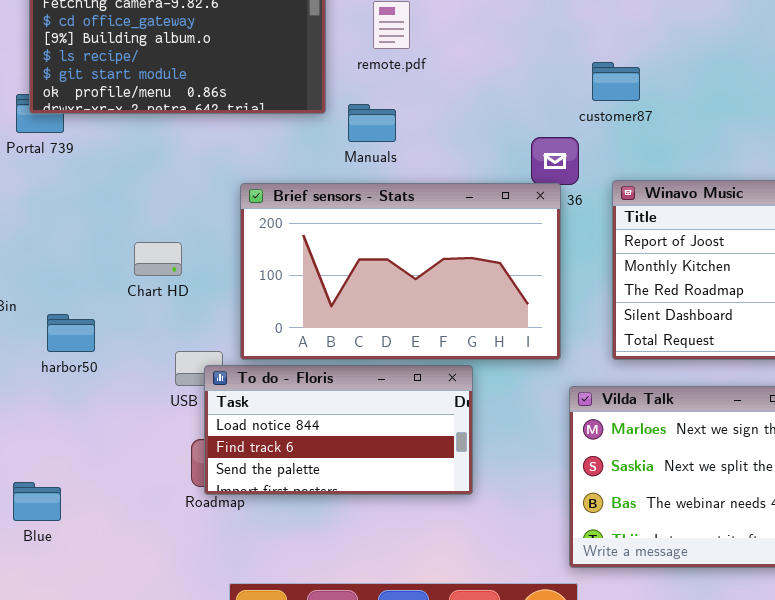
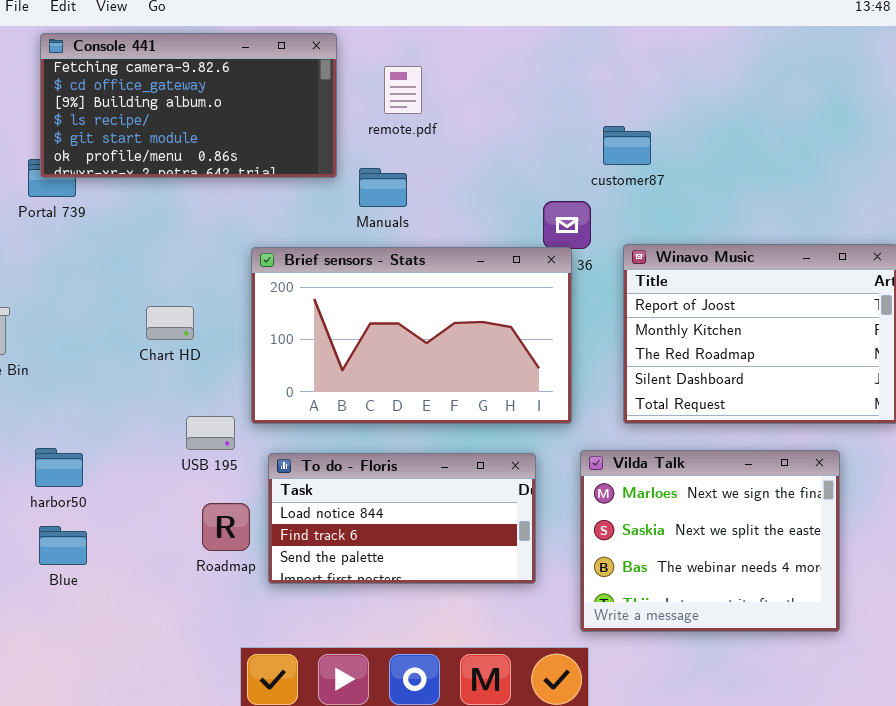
harbor50: [47,314,95,352] -> [35,448,83,487], moved
To do - Floris: [204,365,473,495] -> [268,453,536,584], moved
Blue: [13,482,61,521] -> [39,526,87,565], moved

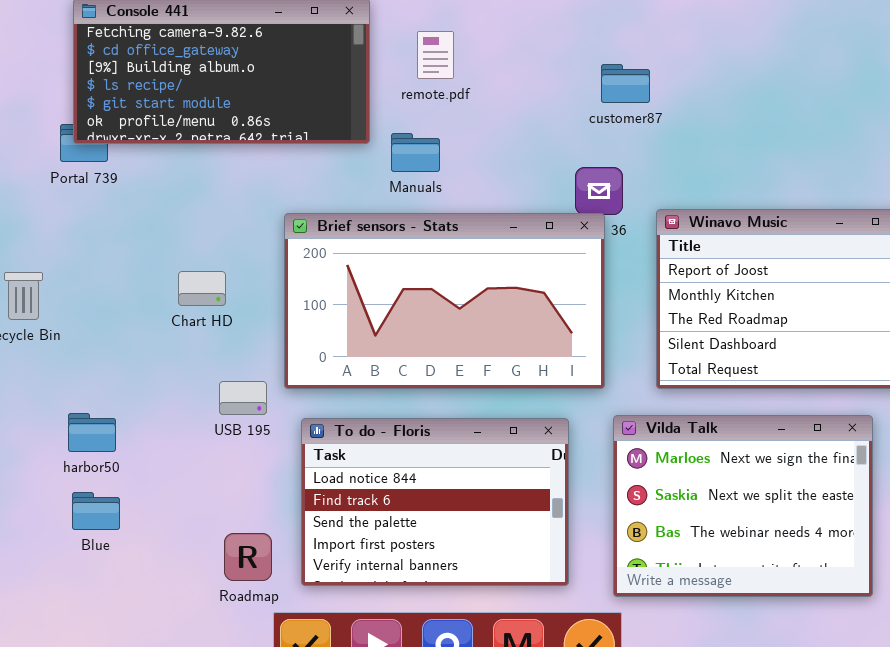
customer87: [603,126,651,165] -> [601,64,650,103], moved
To do - Floris: [268,453,536,584] -> [301,418,569,586], resized
Roadmap: [202,503,250,551] -> [224,533,272,581], moved

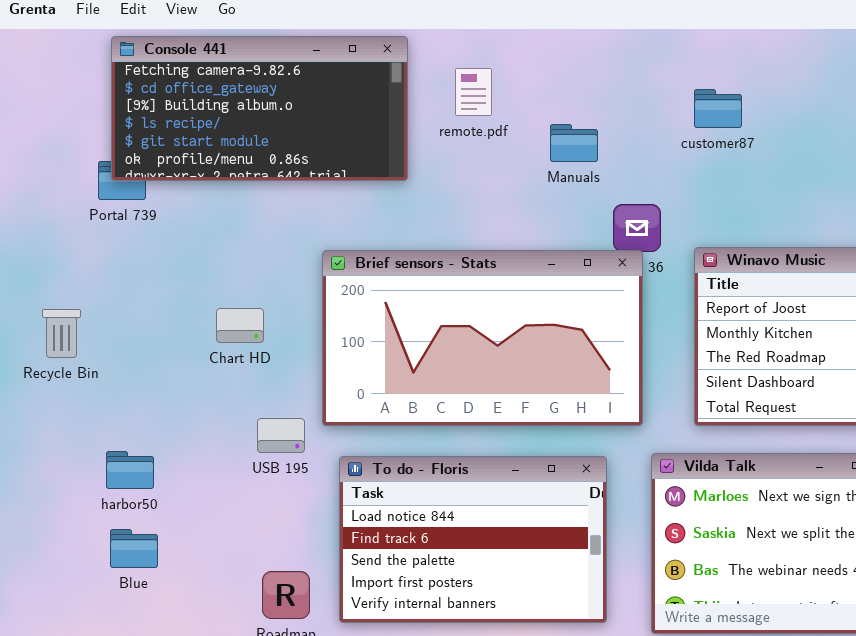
customer87: [601,64,650,103] -> [694,89,742,128], moved
Manuals: [391,133,440,172] -> [550,124,598,162], moved

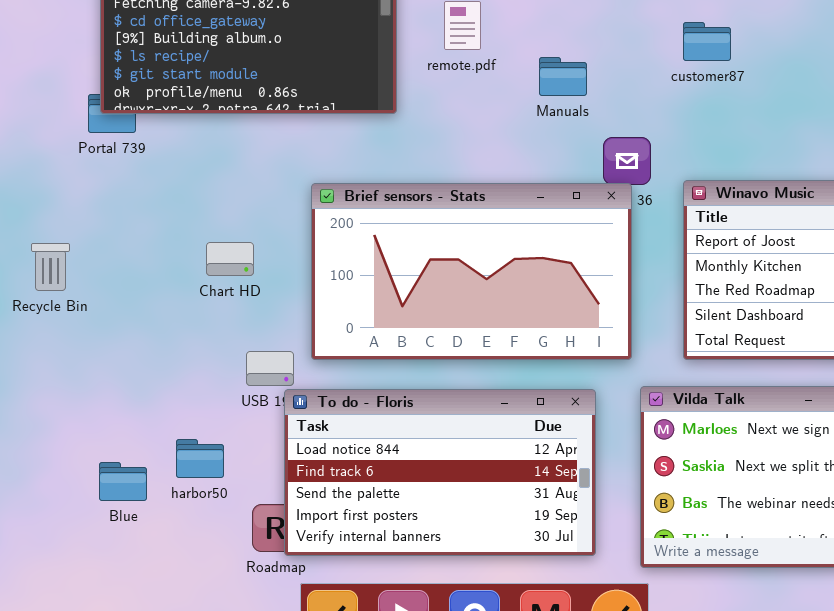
harbor50: [106,451,154,489] -> [176,439,224,478], moved
To do - Floris: [339,456,607,623] -> [284,389,596,556], resized

